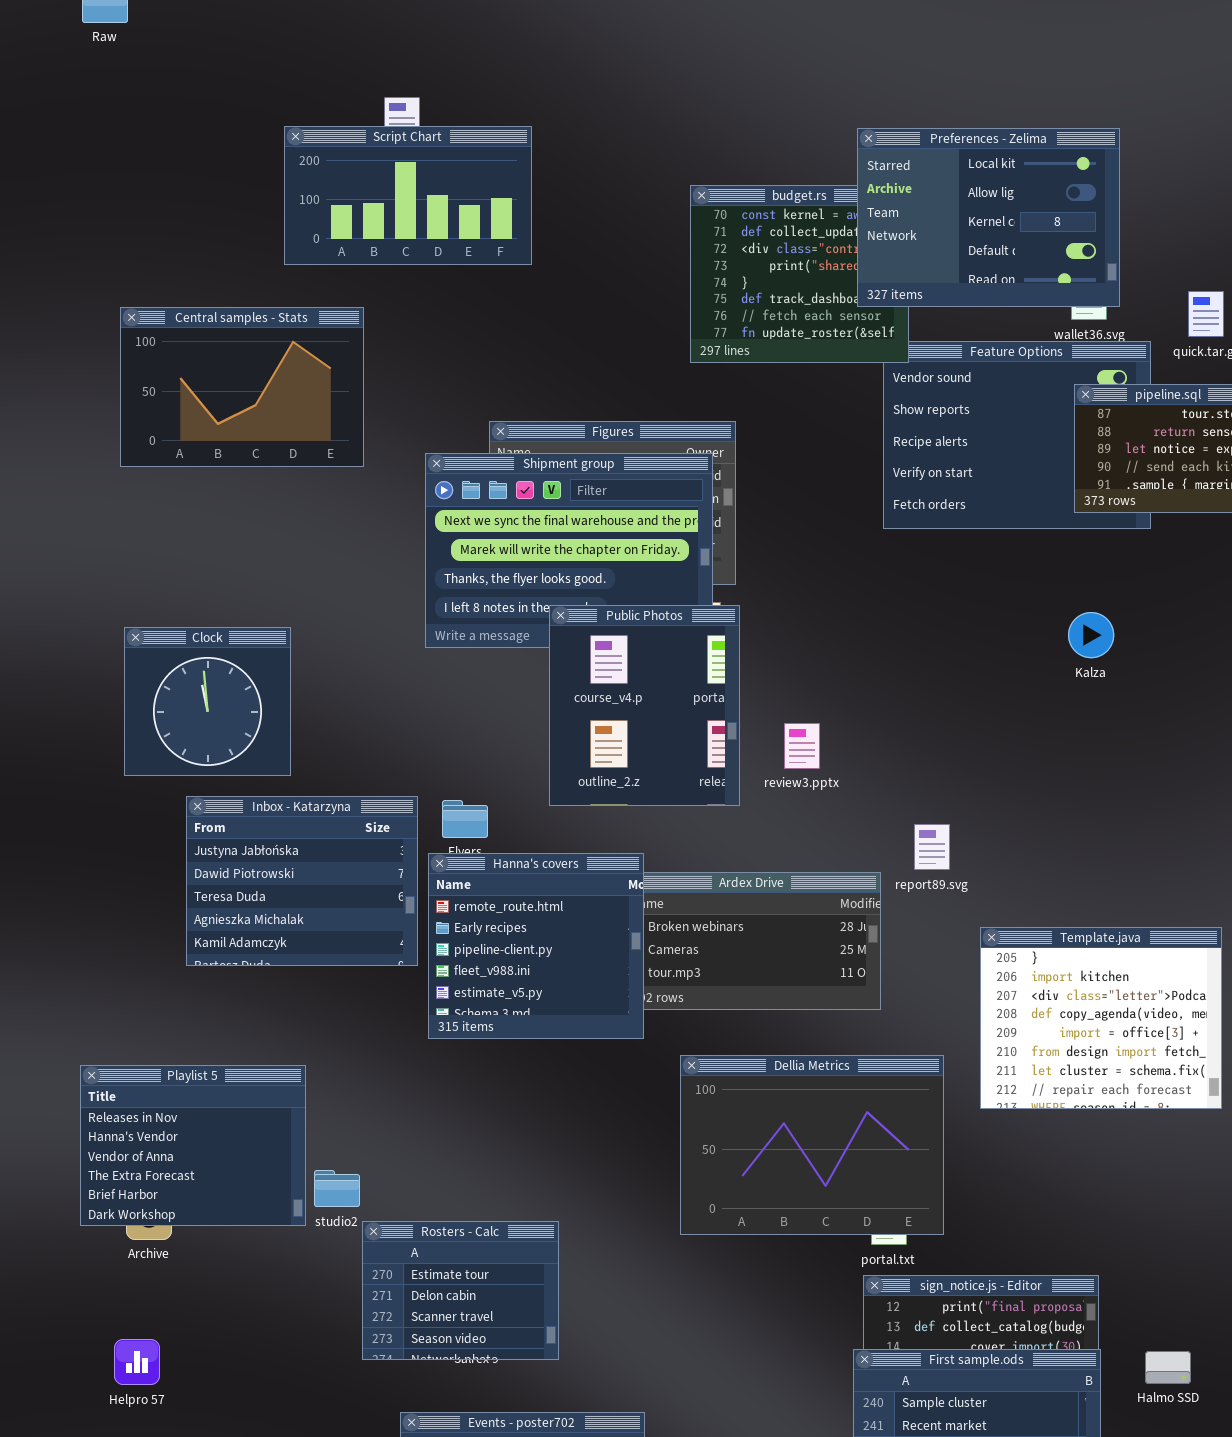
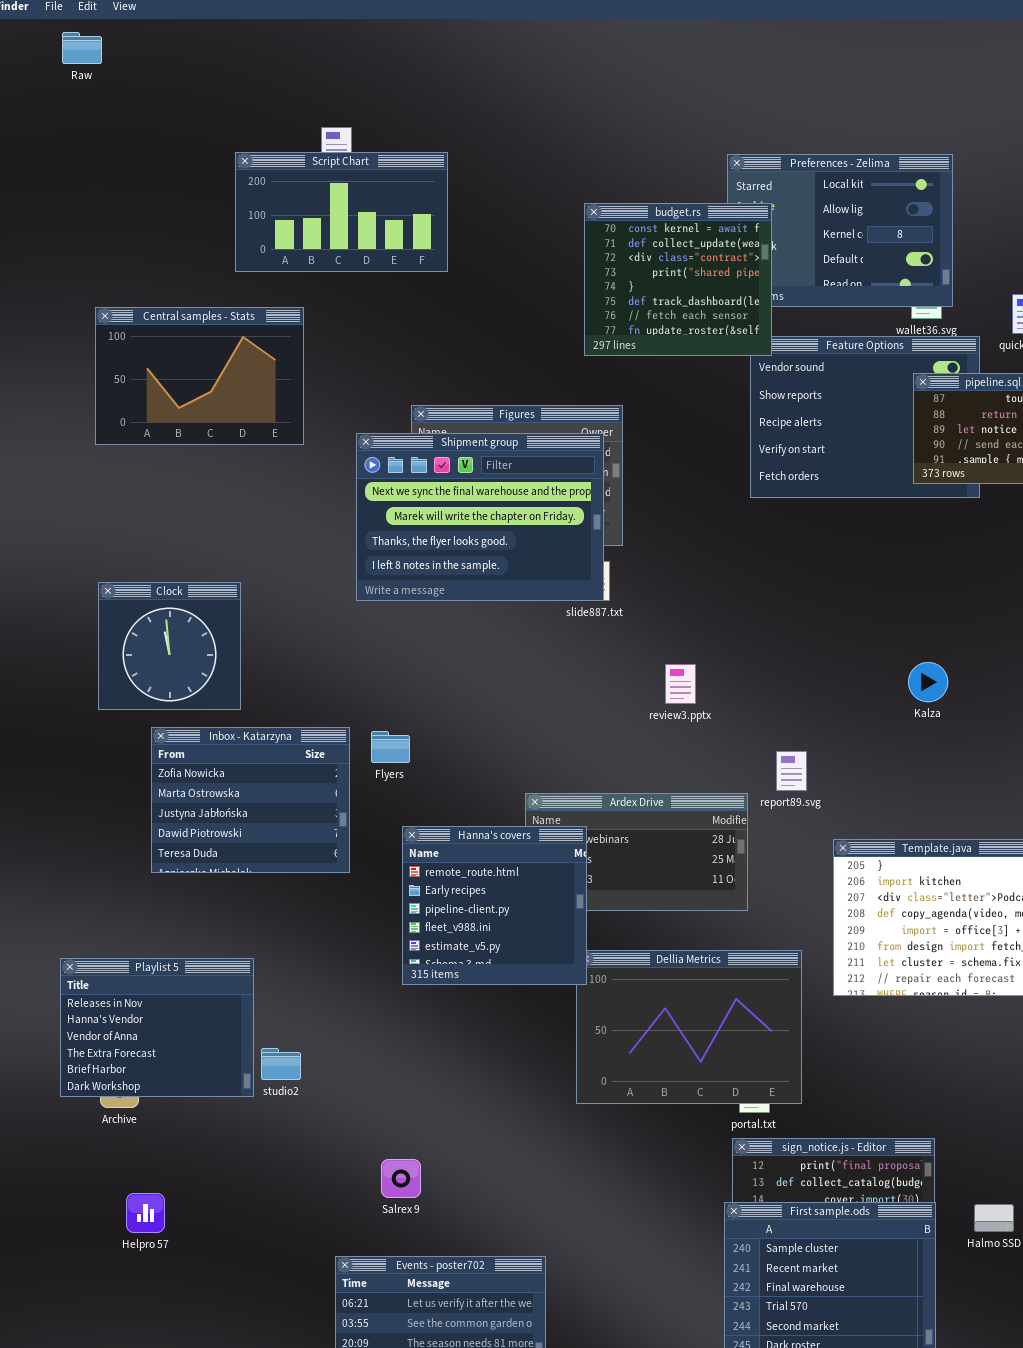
budget.rs: [690,185,909,363] -> [584,203,772,356], raised
Public Photos: [549,605,740,806] -> none, closed
Kalza: [1068,612,1114,658] -> [908,662,948,702], moved
Inbox - Katarzyna: [186,796,418,966] -> [151,727,350,873], scrolled up 2 rows
Hanna's covers: [428,853,644,1039] -> [402,826,587,985], moved
Rosters - Calc: [362,1221,559,1360] -> none, closed
Helpro 57: [114,1339,160,1385] -> [126,1193,165,1233], moved

